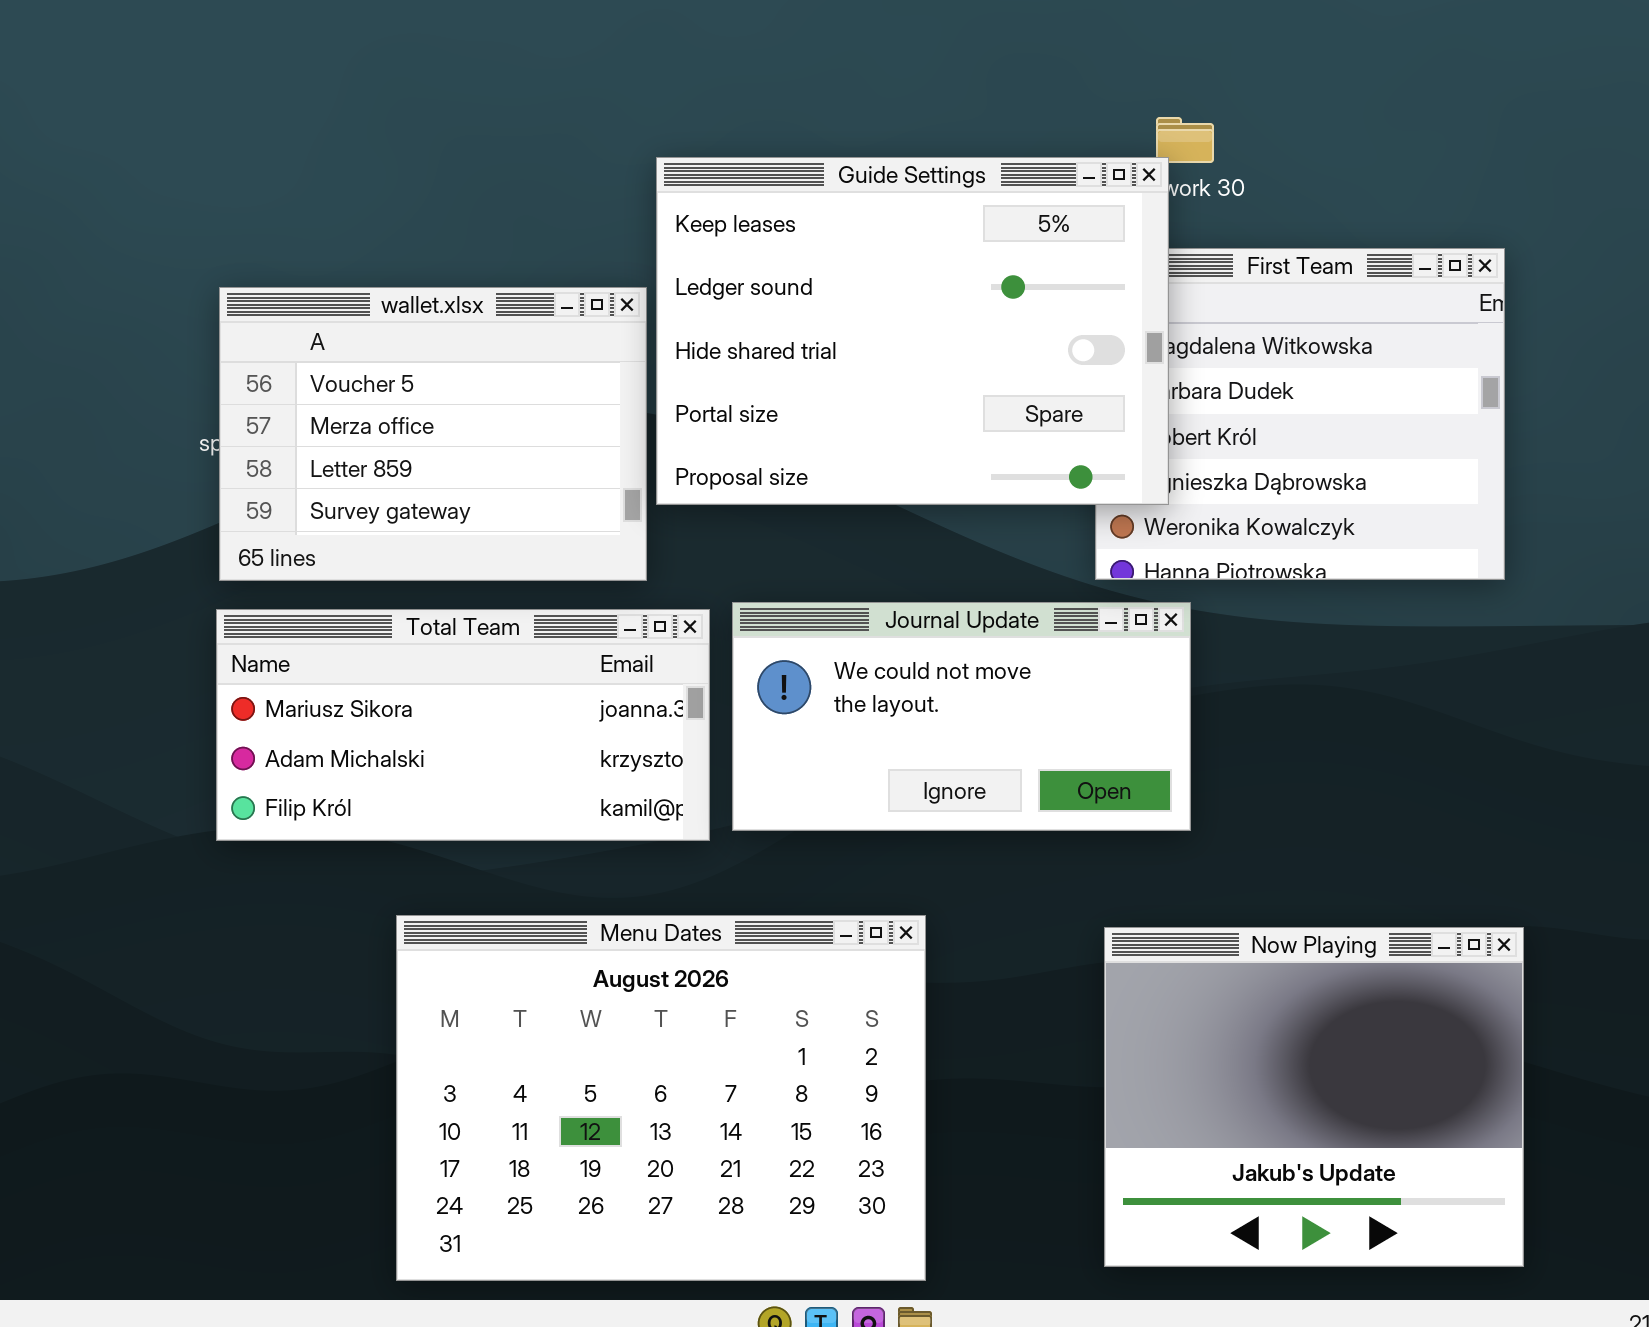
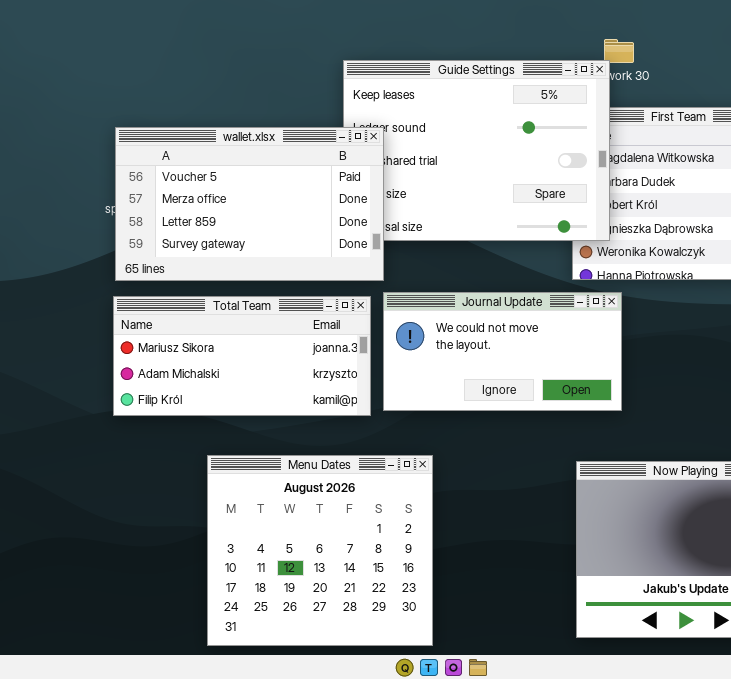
wallet.xlsx: [219,287,647,581] -> [115,127,384,281], resized
Menu Dates: [396,915,926,1281] -> [207,455,433,646], resized

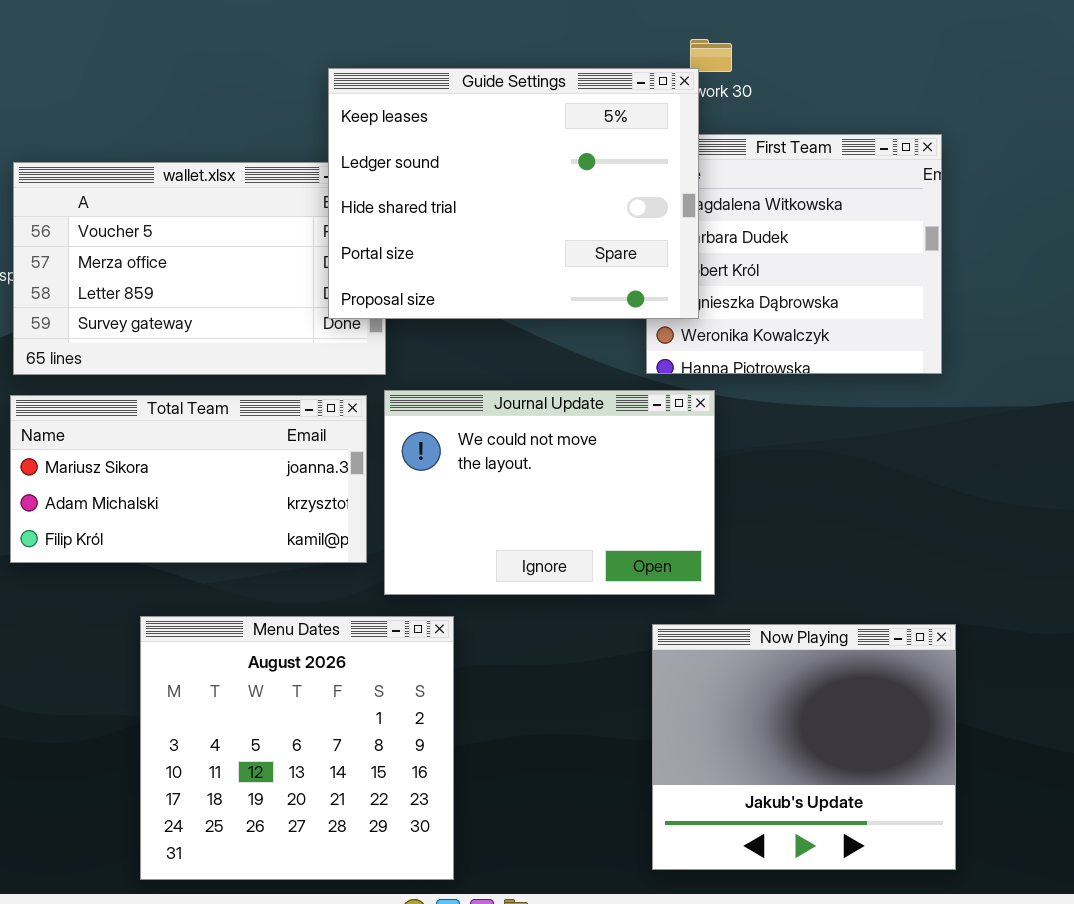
Guide Settings: [343,60,610,241] -> [328,68,699,319], raised
Journal Update: [383,292,622,411] -> [384,390,715,595], resized

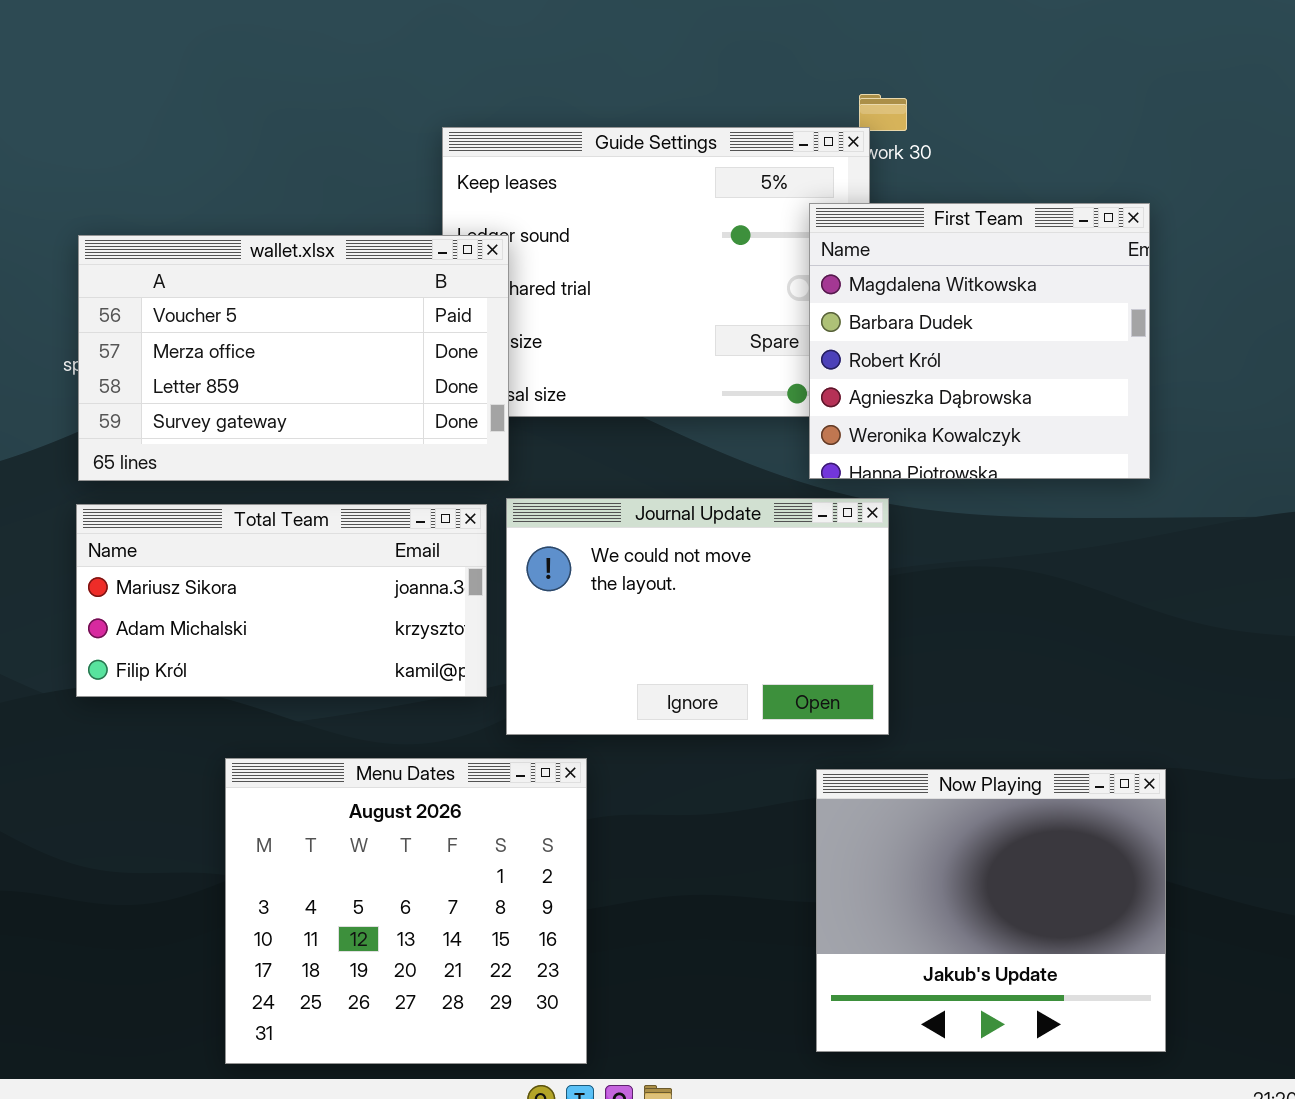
First Team: [646,134,942,374] -> [809,203,1150,479], raised
wallet.xlsx: [13,162,386,375] -> [78,235,509,481], raised

